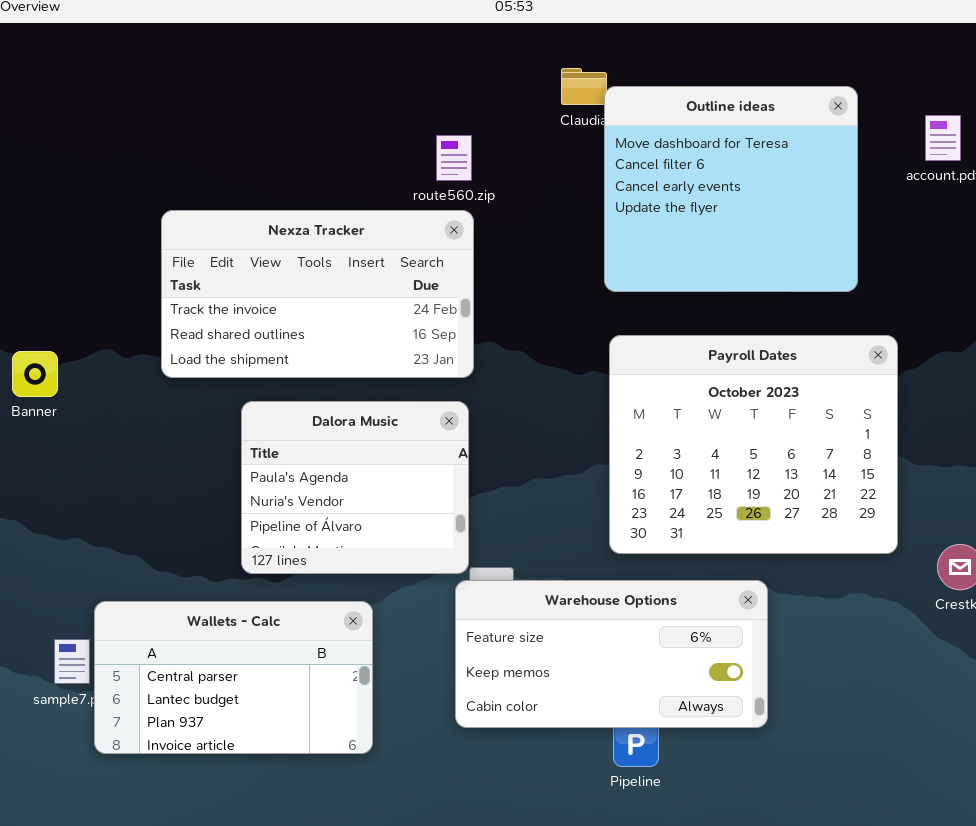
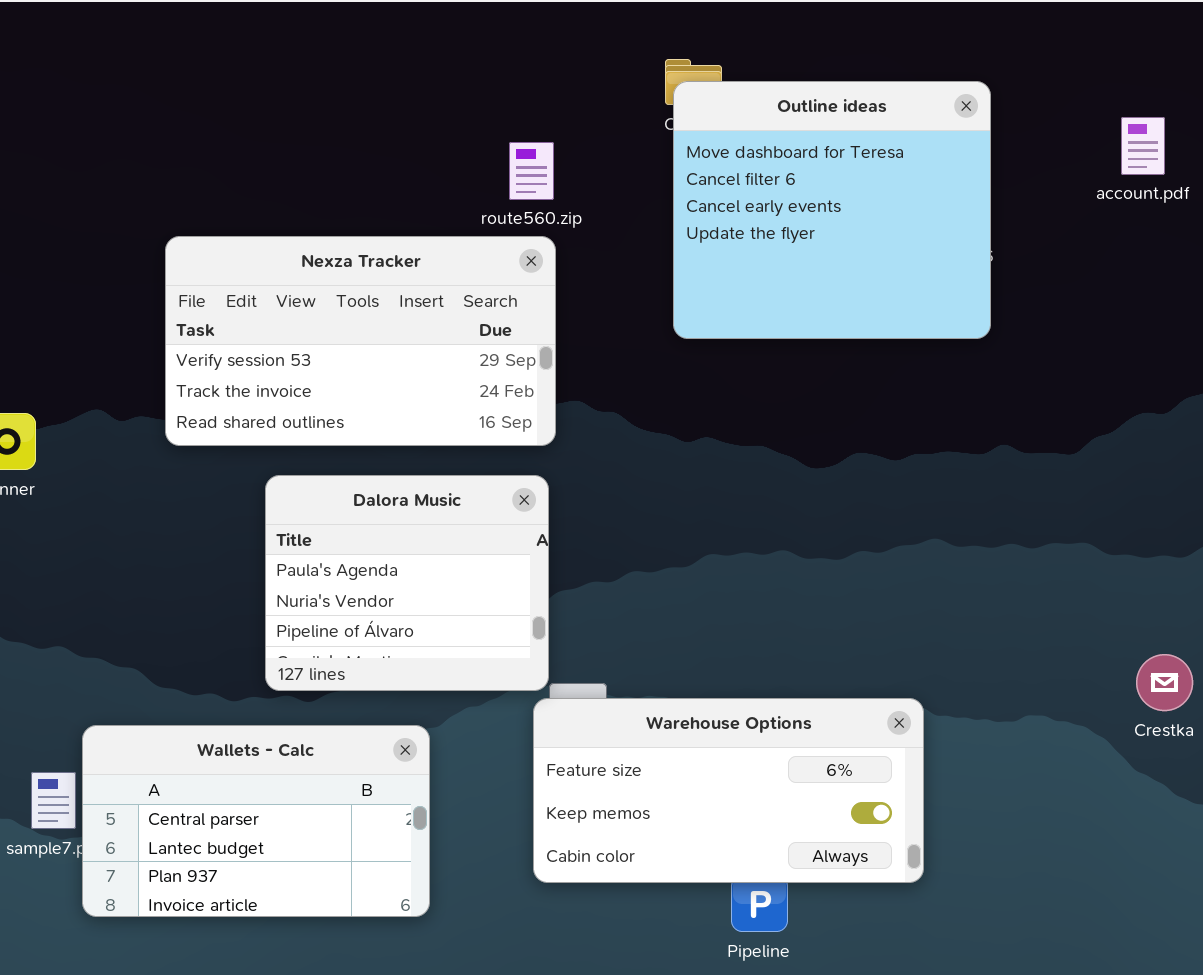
Outline ideas: [604,86,858,292] -> [673,81,991,339], moved
Nexza Tracker: [161,210,474,378] -> [165,236,556,446], scrolled up 1 row
Payroll Dates: [609,335,898,554] -> none, closed

